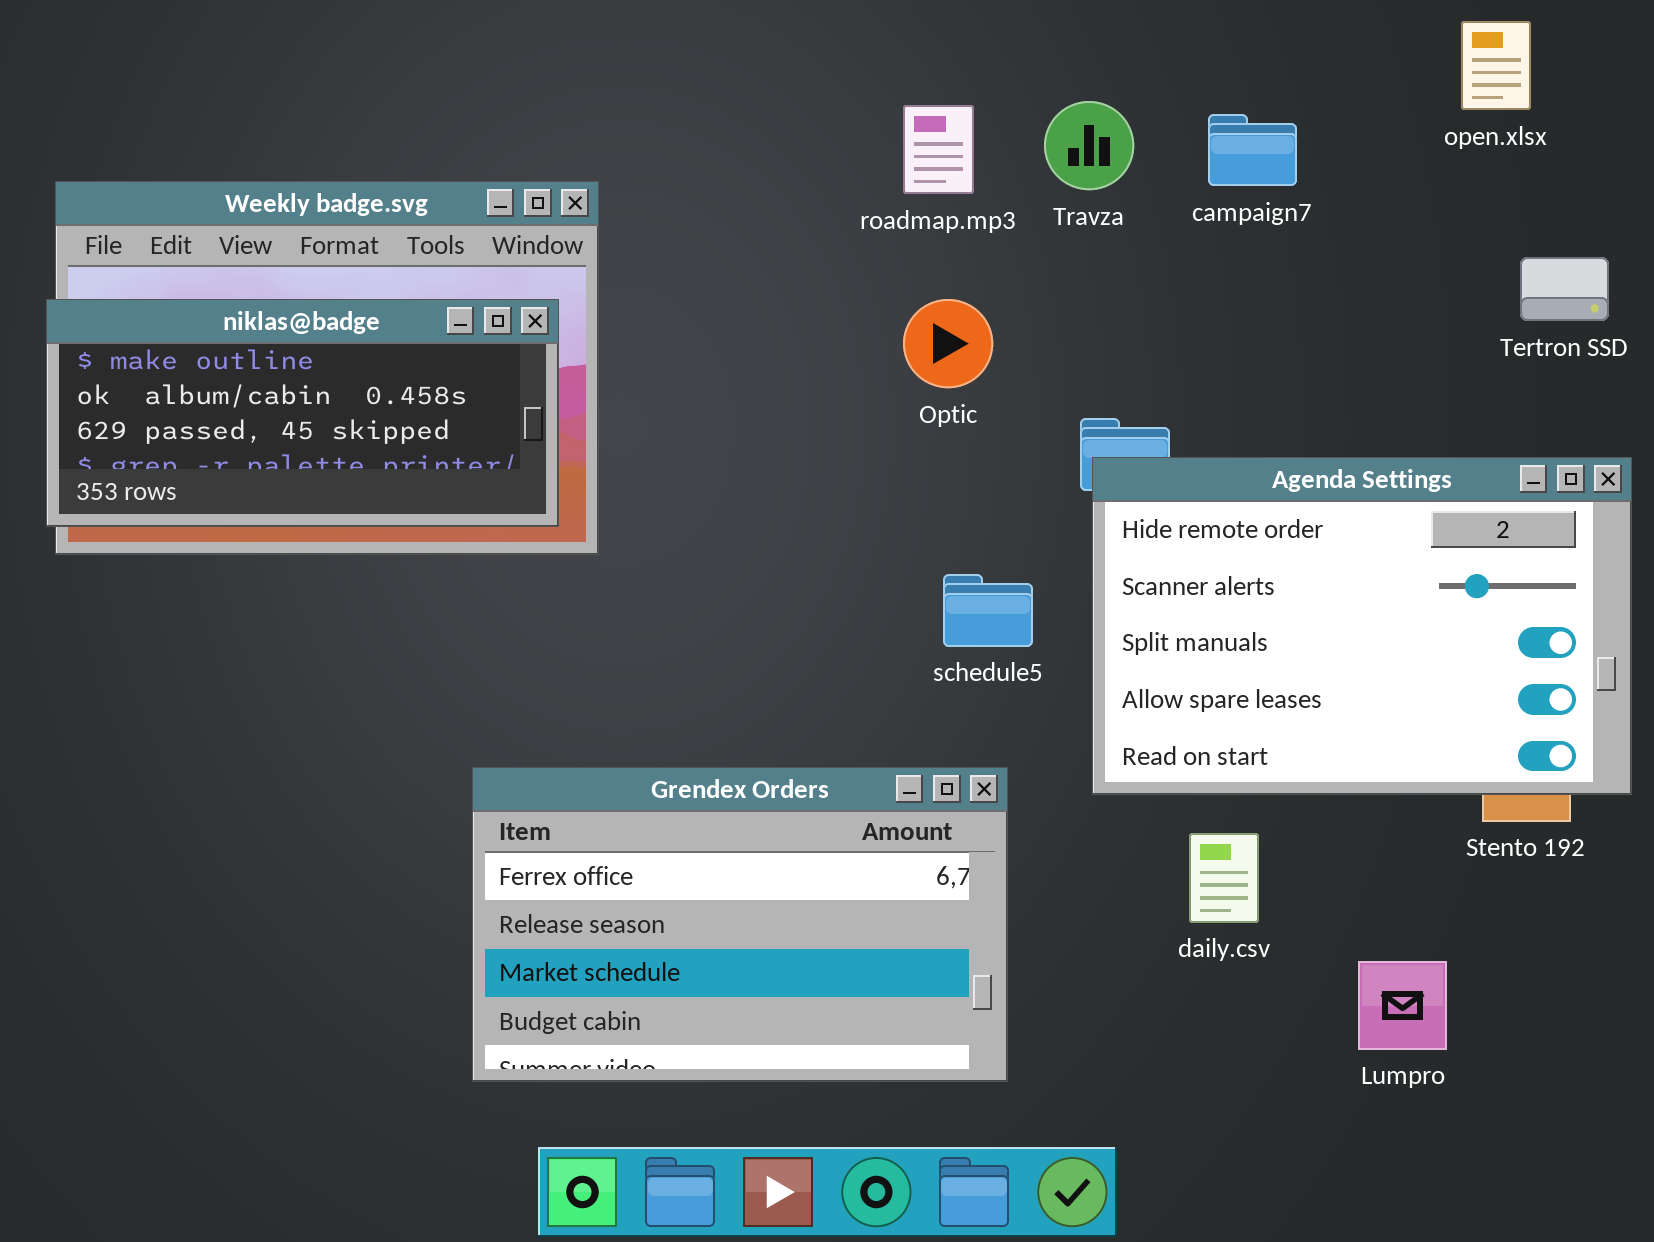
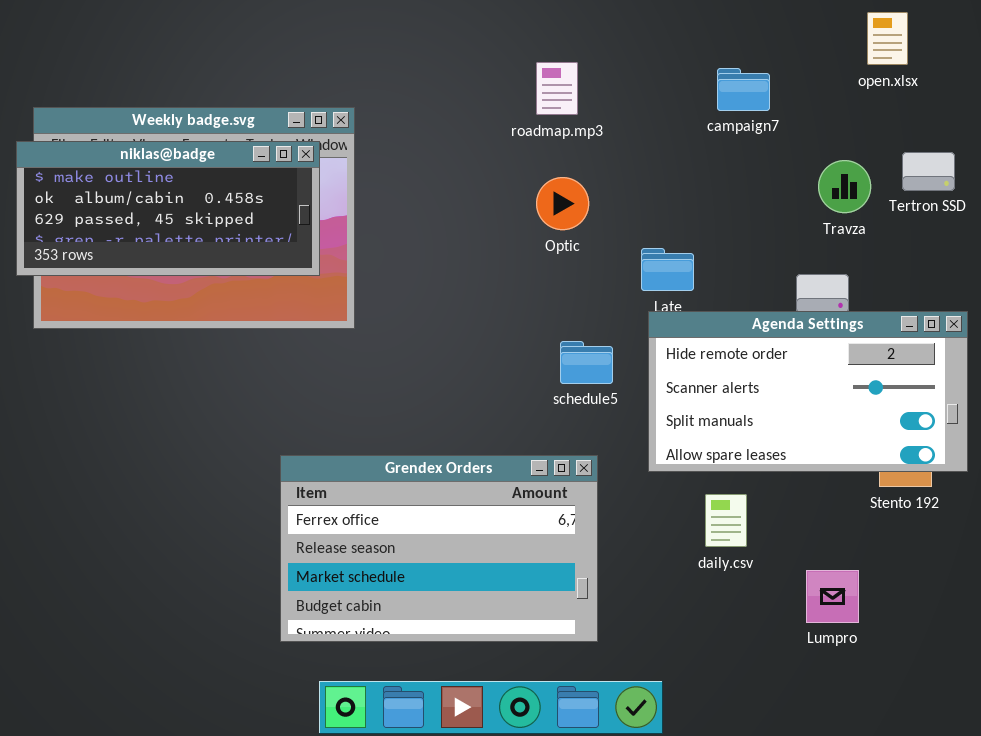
Travza: [1044,101,1134,190] -> [818,160,871,213], moved
niklas@badge: [46,299,559,527] -> [16,141,320,276], moved
Agenda Settings: [1092,457,1632,795] -> [648,311,968,472], resized

